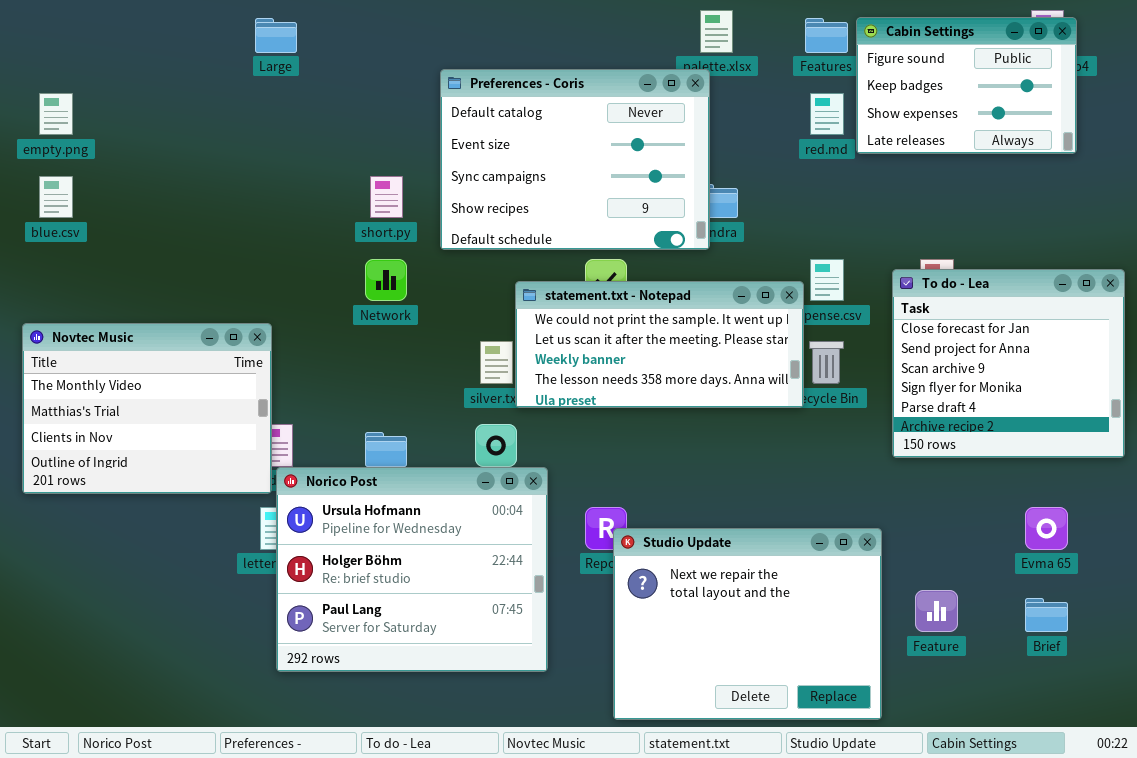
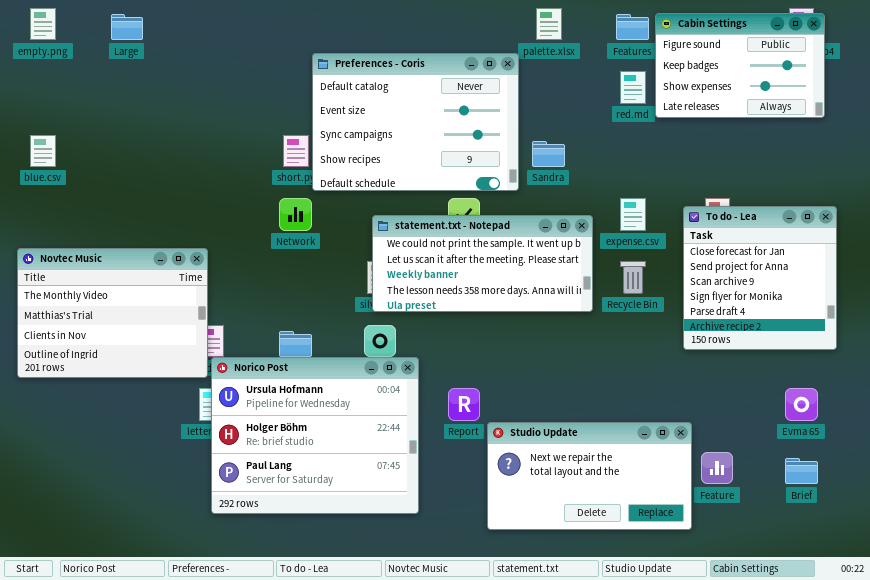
Large: [255,18,297,53] -> [111,14,143,40], moved
Preferences - Coris: [440,69,710,250] -> [312,53,519,191], moved
empty.png: [39,93,73,135] -> [30,8,56,40], moved
To do - Lea: [892,269,1125,458] -> [683,206,837,350], resized
statement.txt - Notepad: [515,281,804,408] -> [372,215,593,312], moved
Studio Update: [613,528,882,720] -> [487,422,692,530], moved, resized

